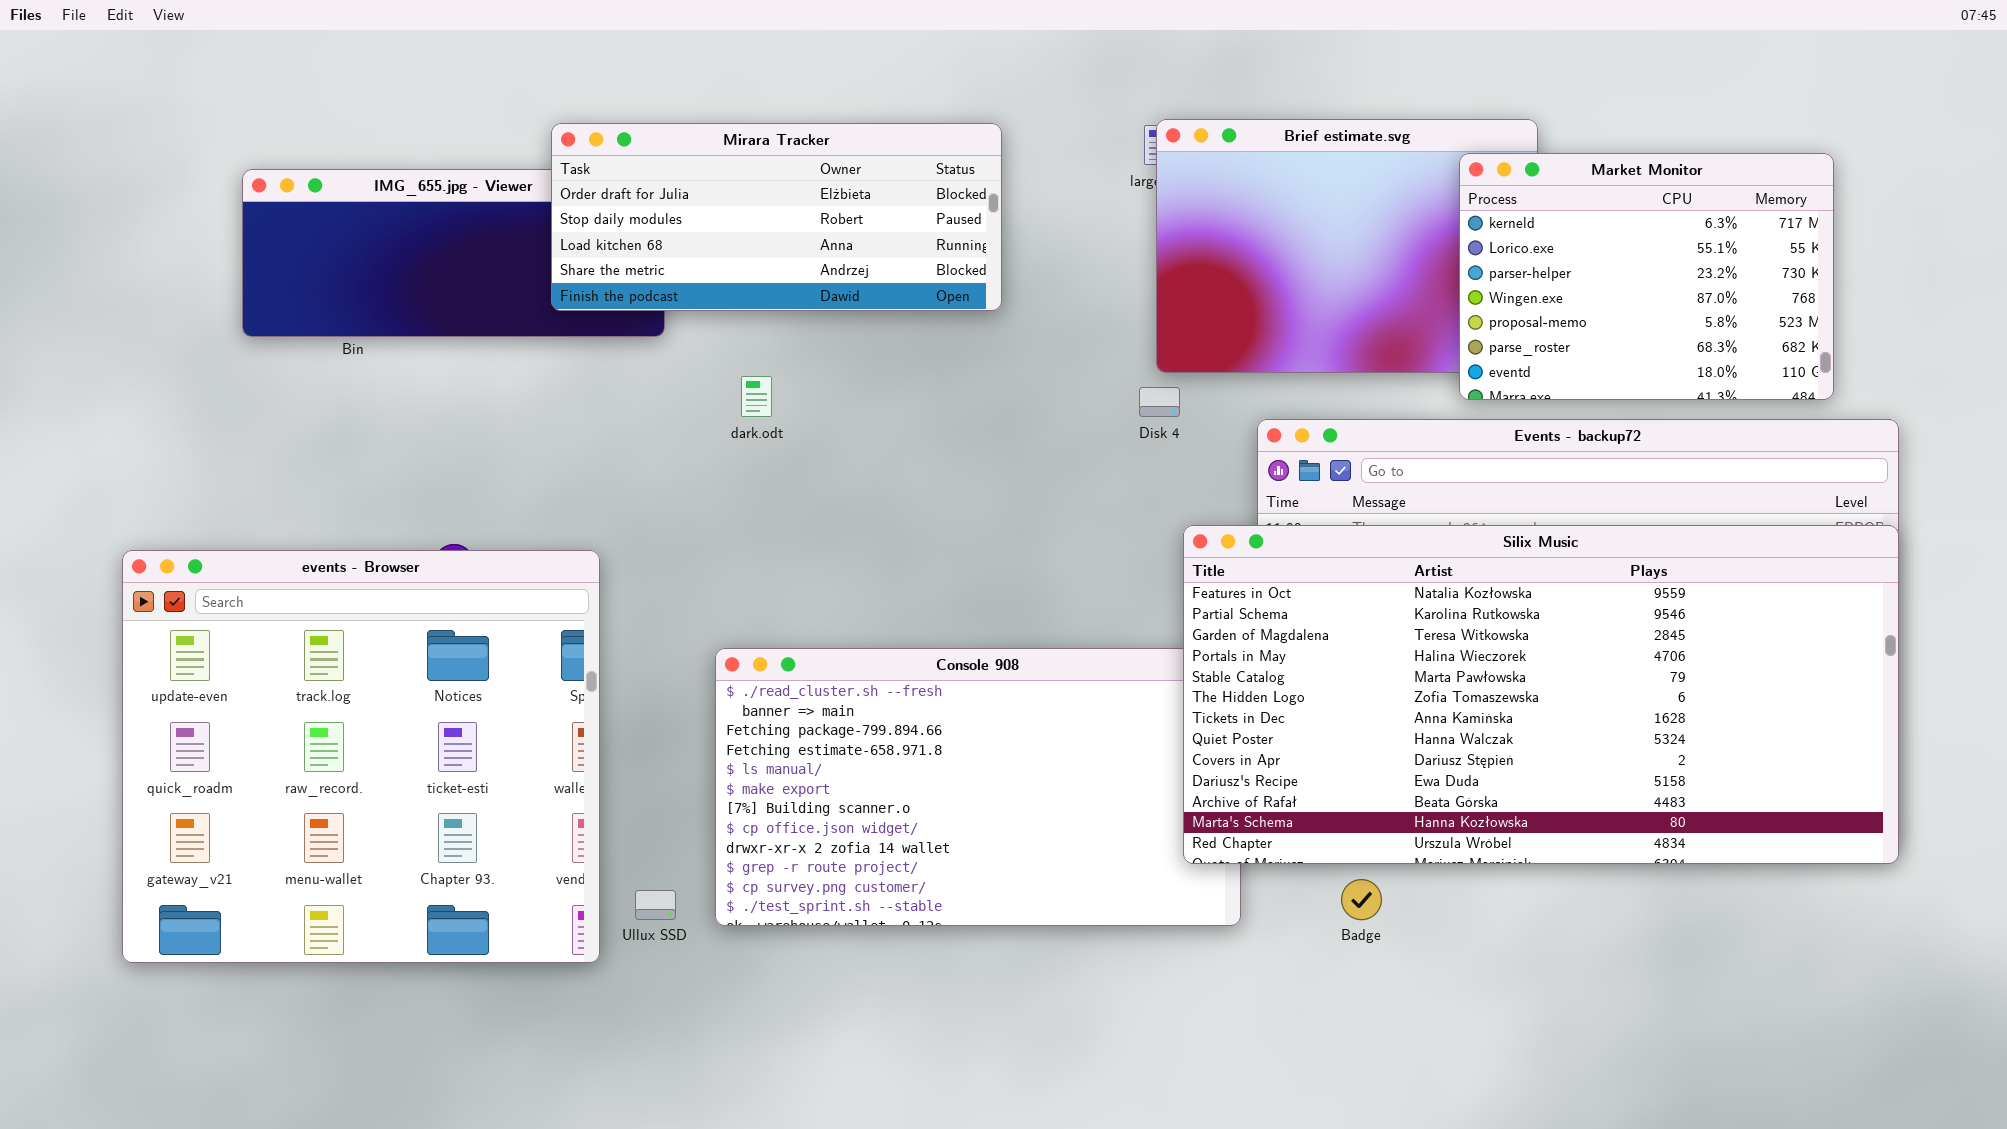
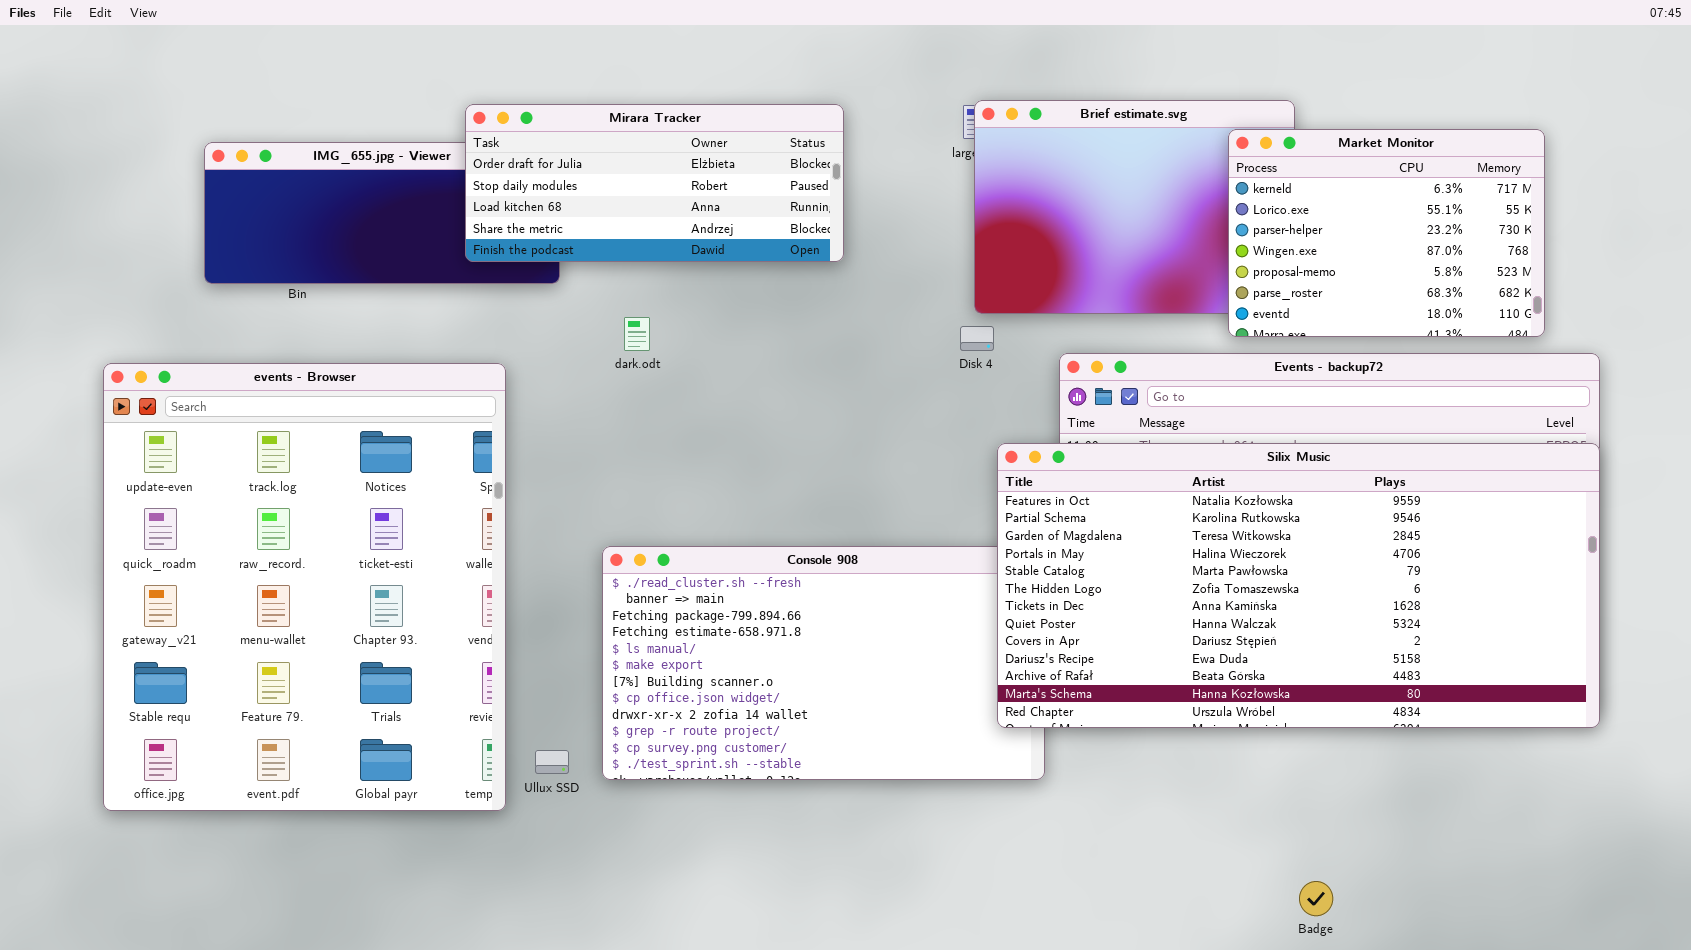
events - Browser: [122,550,600,963] -> [103,363,506,811], resized
Badge: [1341,879,1382,920] -> [1299,881,1333,916], moved

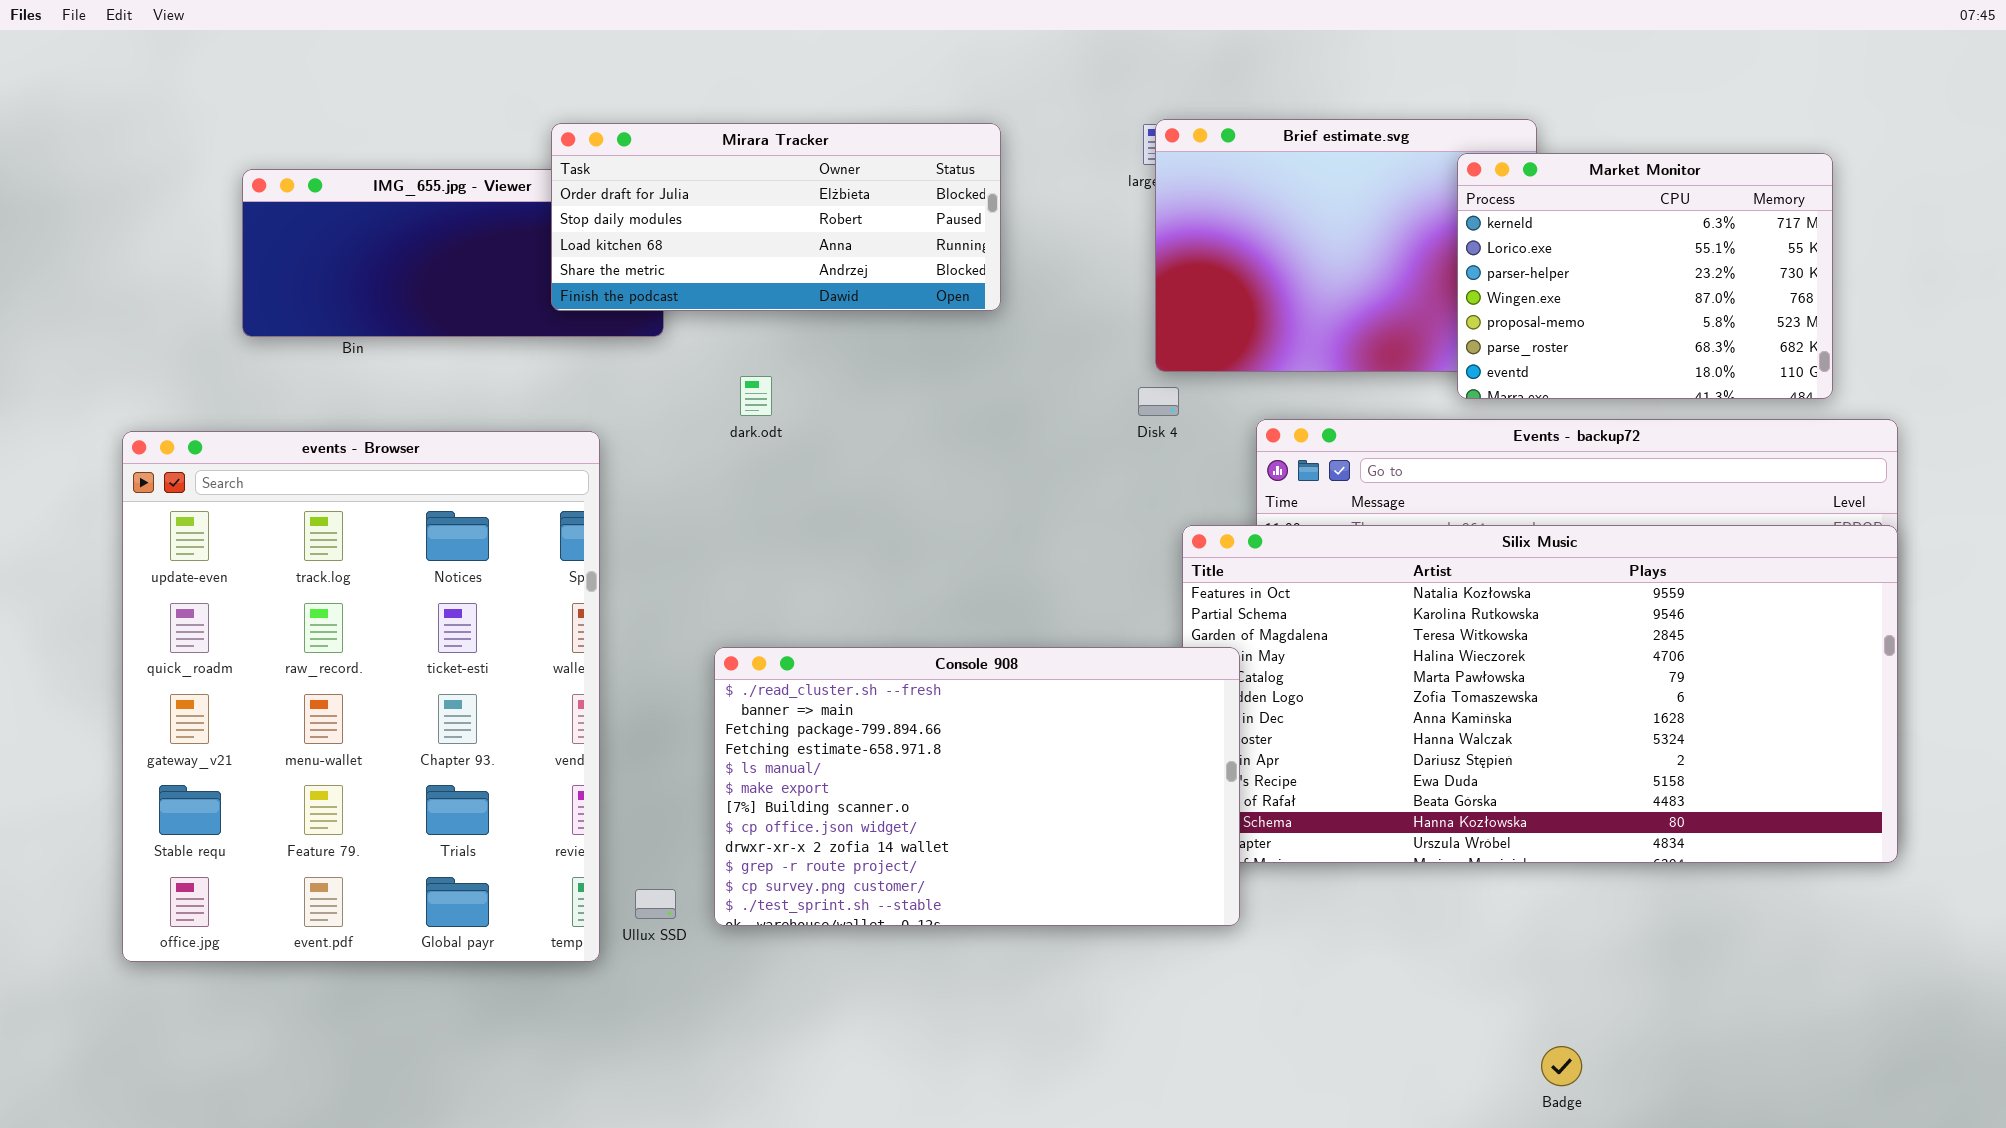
Console 908: [602,546,1045,780] -> [714,647,1240,926], raised

